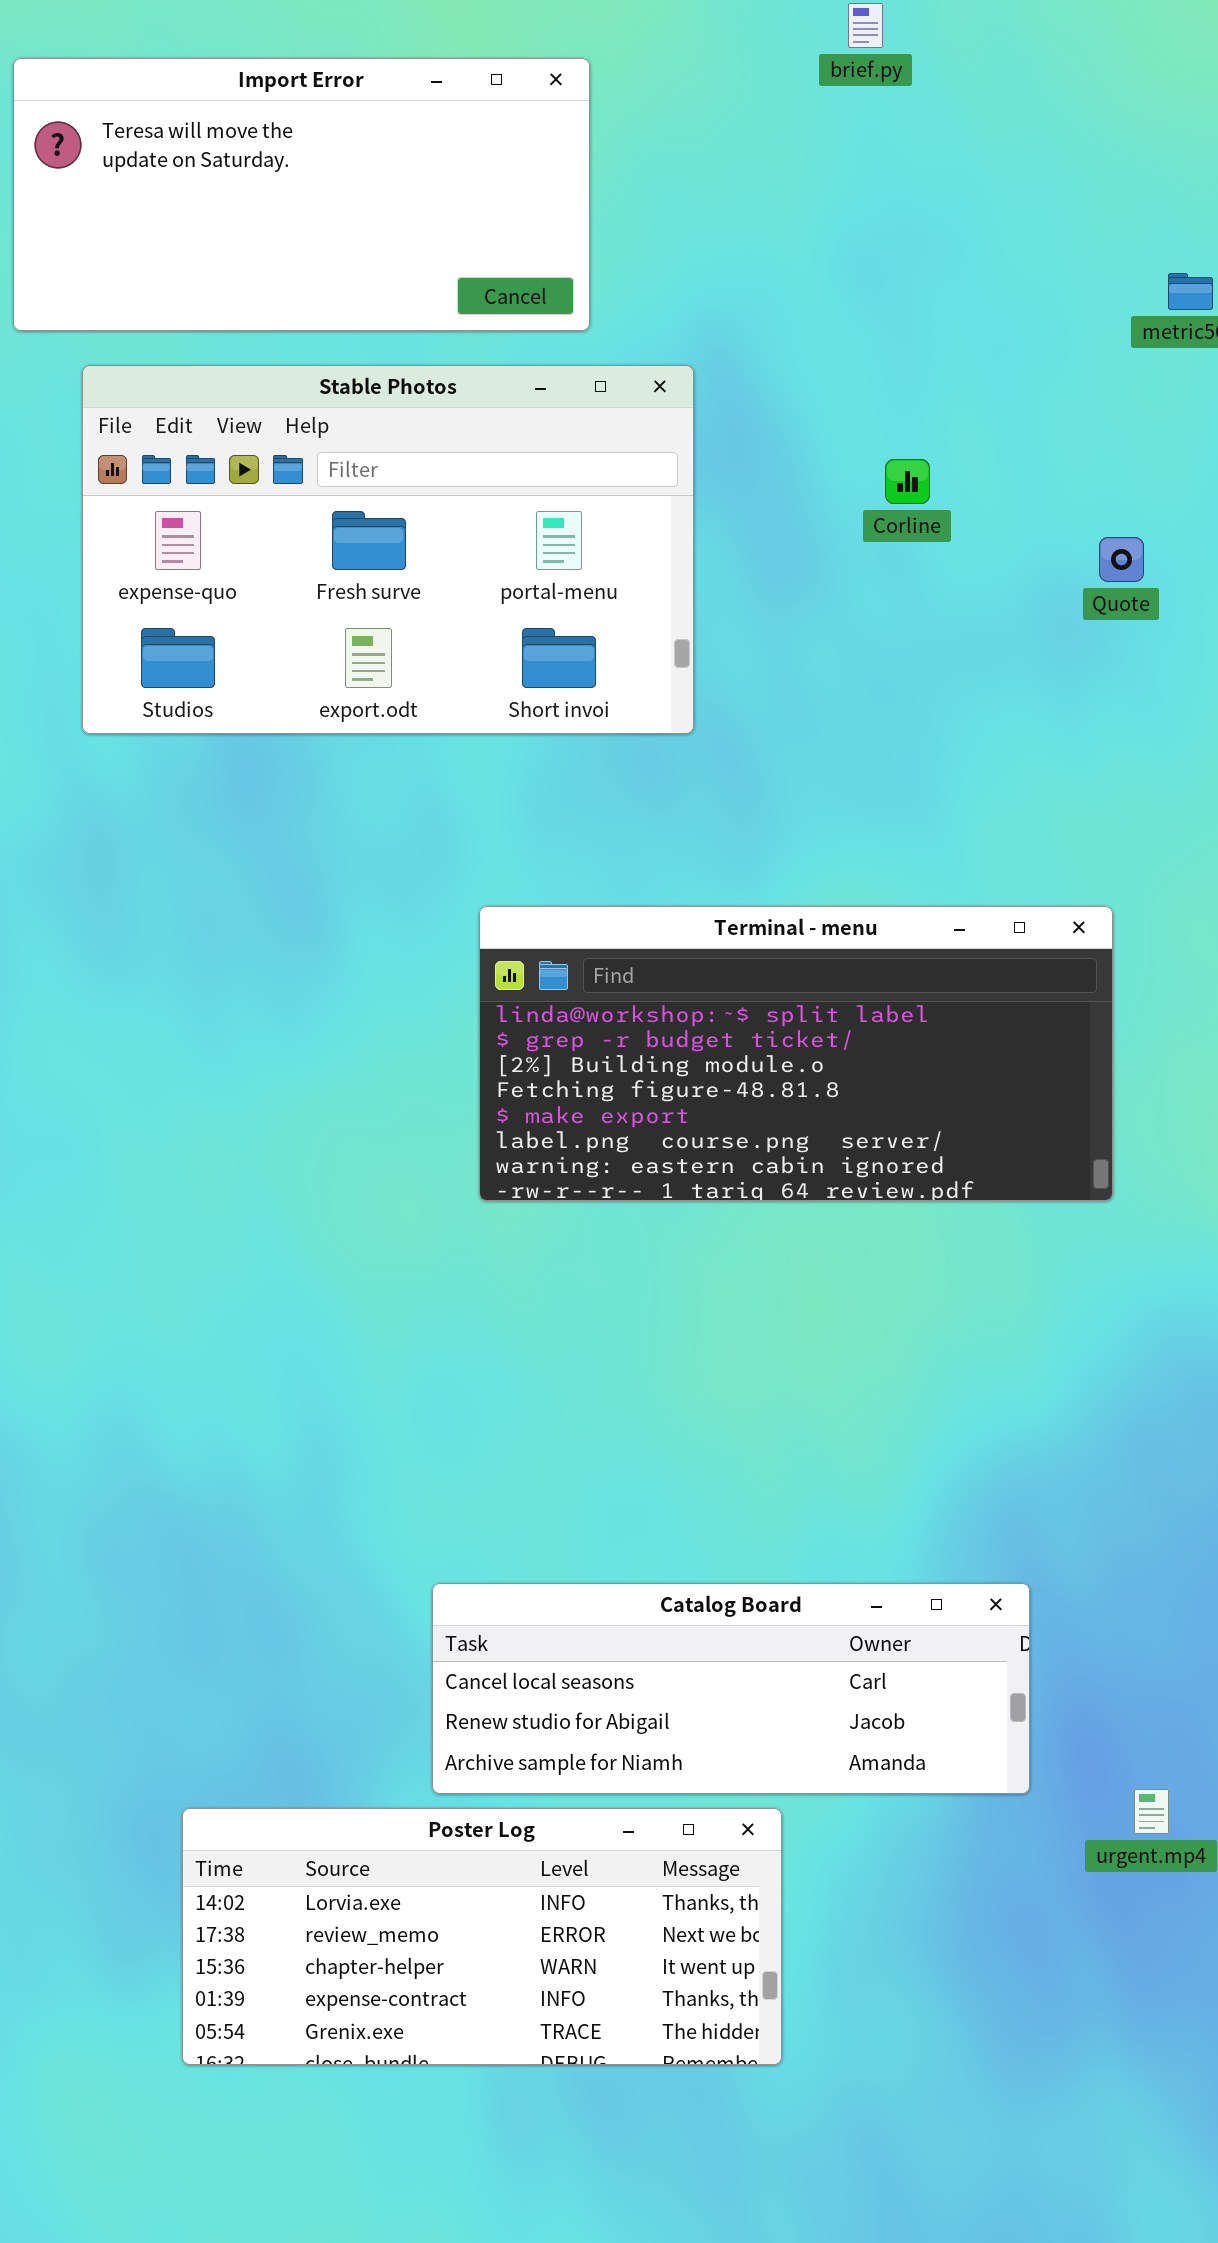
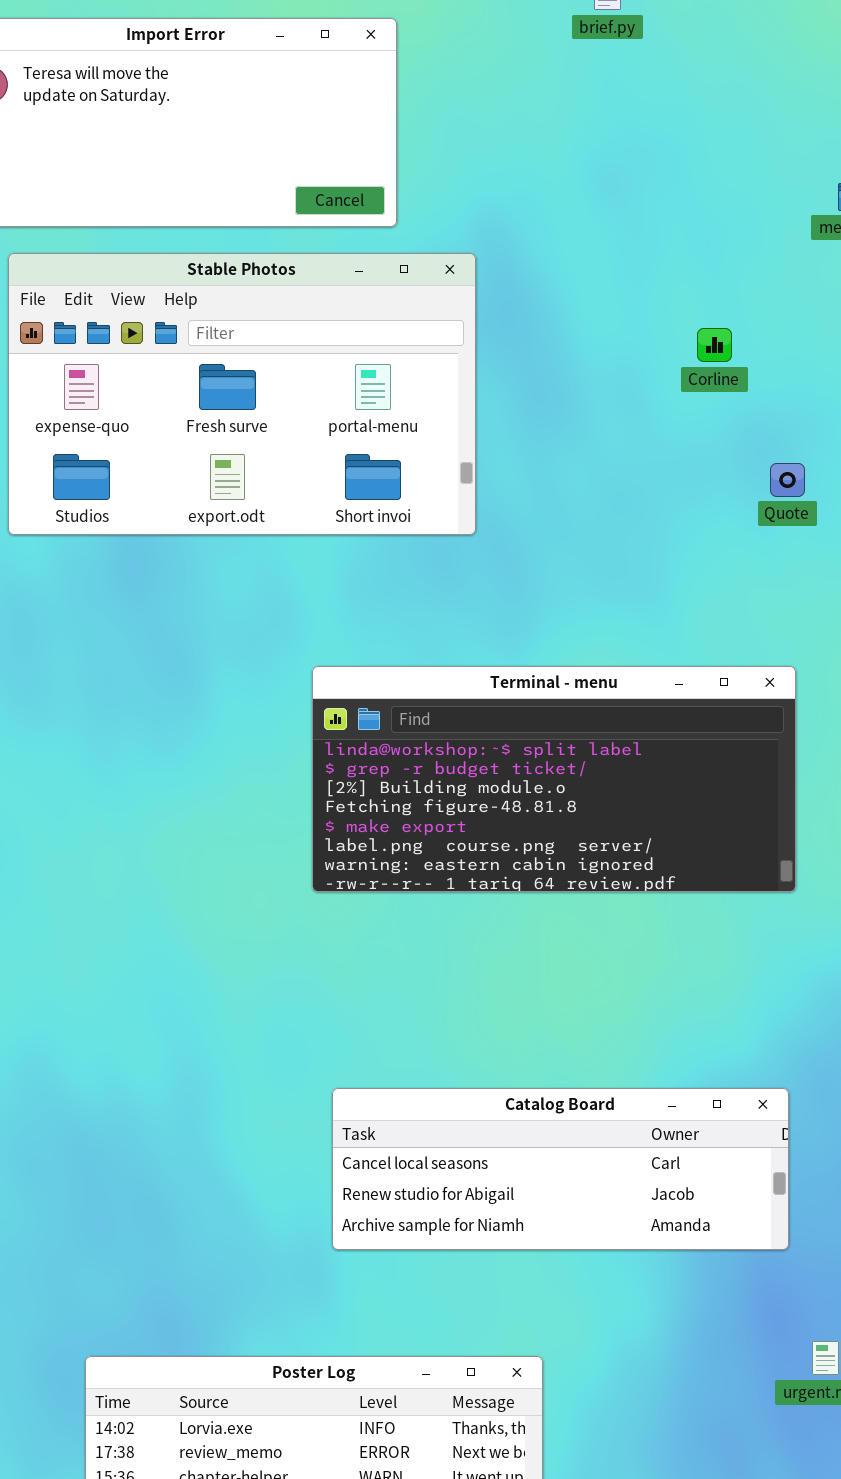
Corline: [885,459,930,504] -> [697,328,732,362], moved
Quote: [1099,537,1144,582] -> [770,463,805,497], moved
Catalog Board: [432,1583,1030,1794] -> [332,1088,789,1250], moved

